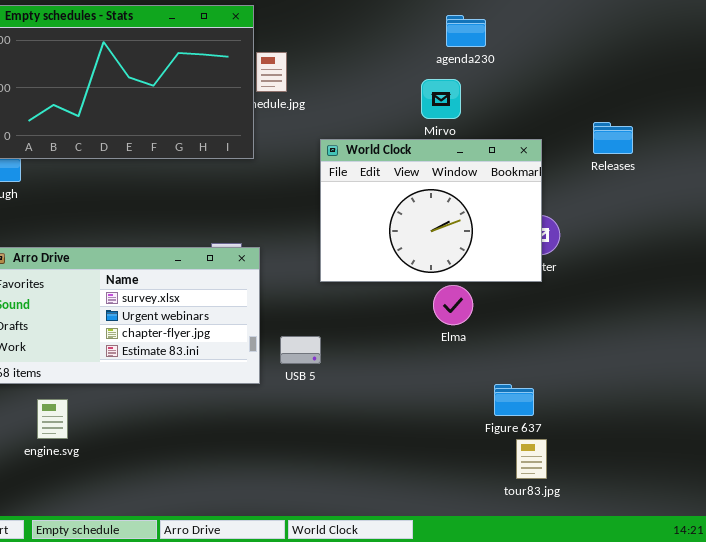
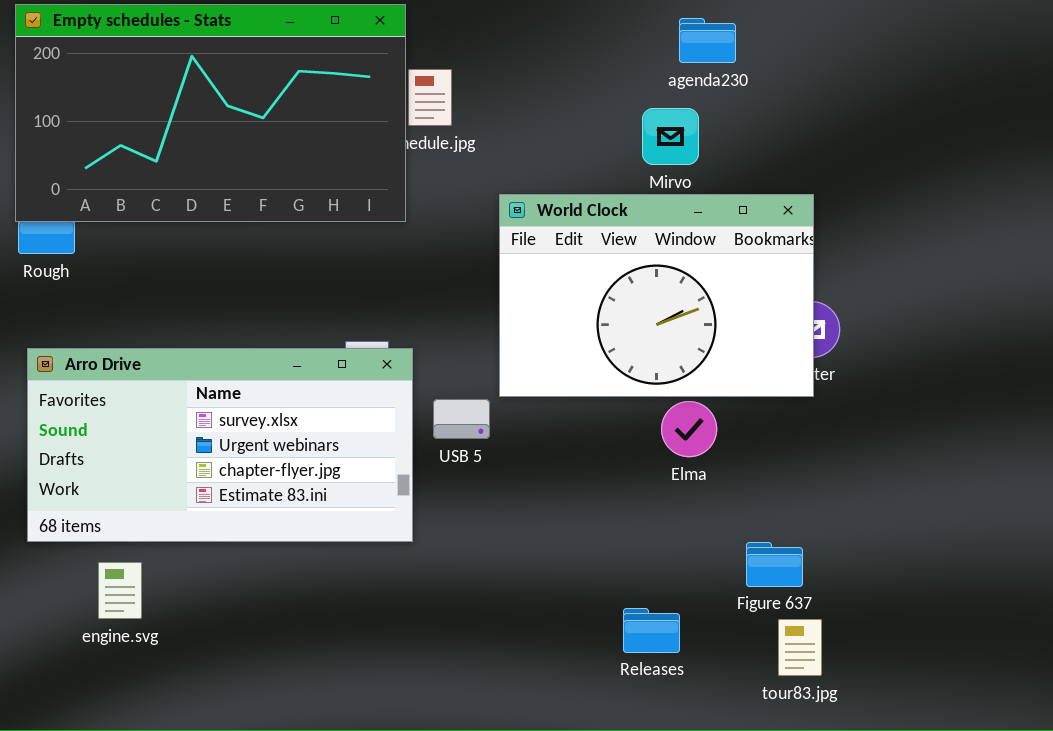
Releases: [593,122,633,154] -> [623,608,680,653], moved
USB 5: [280,336,321,364] -> [433,399,490,439], moved

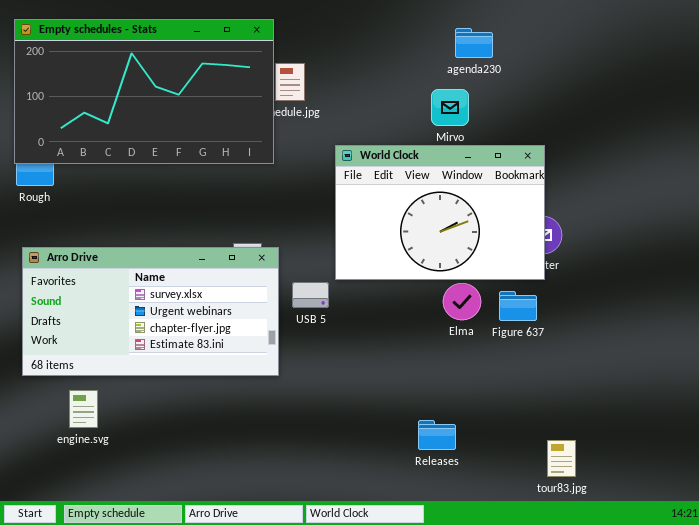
Figure 637: [746,542,803,587] -> [499,291,537,321], moved
tour83.jpg: [778,619,822,676] -> [547,440,576,477], moved

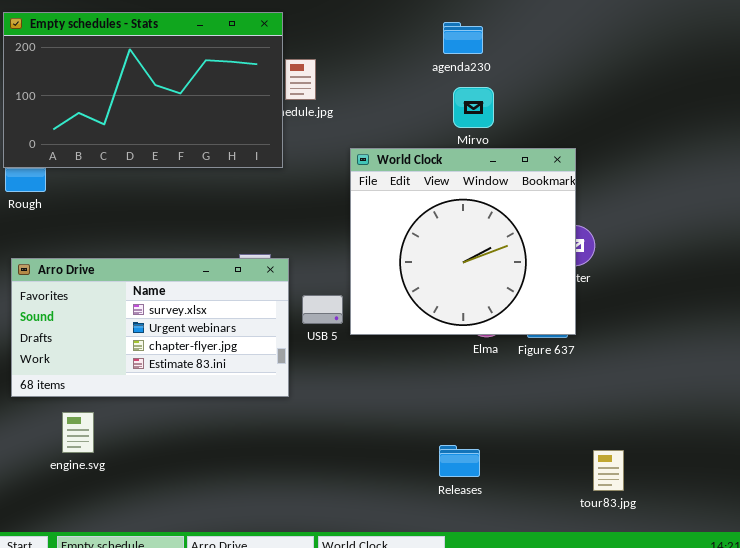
agenda230: [455,28,493,58] -> [443,22,483,54], moved
World Clock: [335,145,545,280] -> [350,148,576,335], resized
tour83.jpg: [547,440,576,477] -> [593,450,624,491], moved

